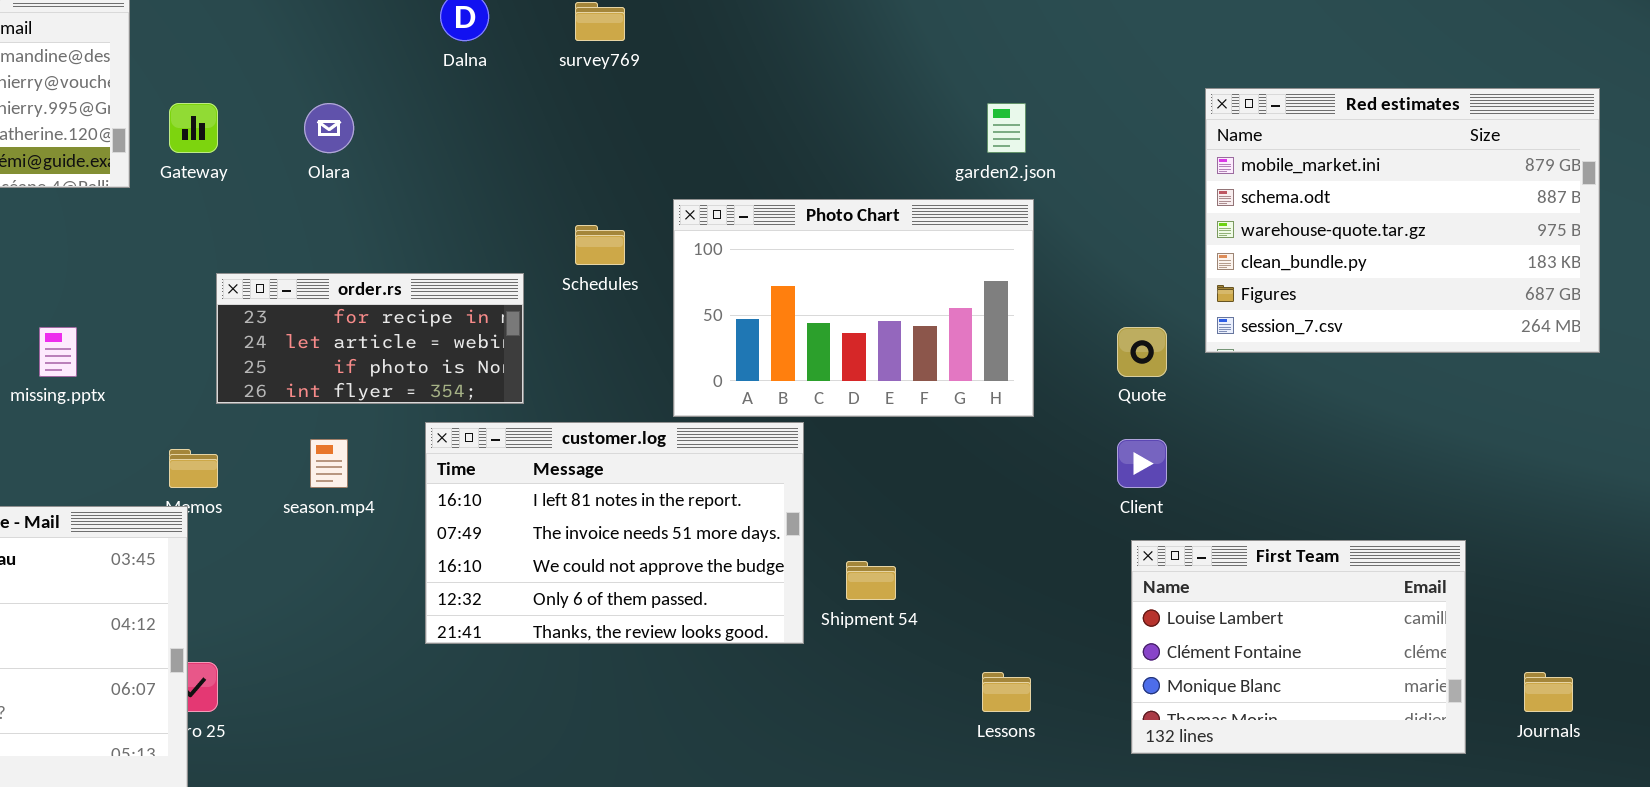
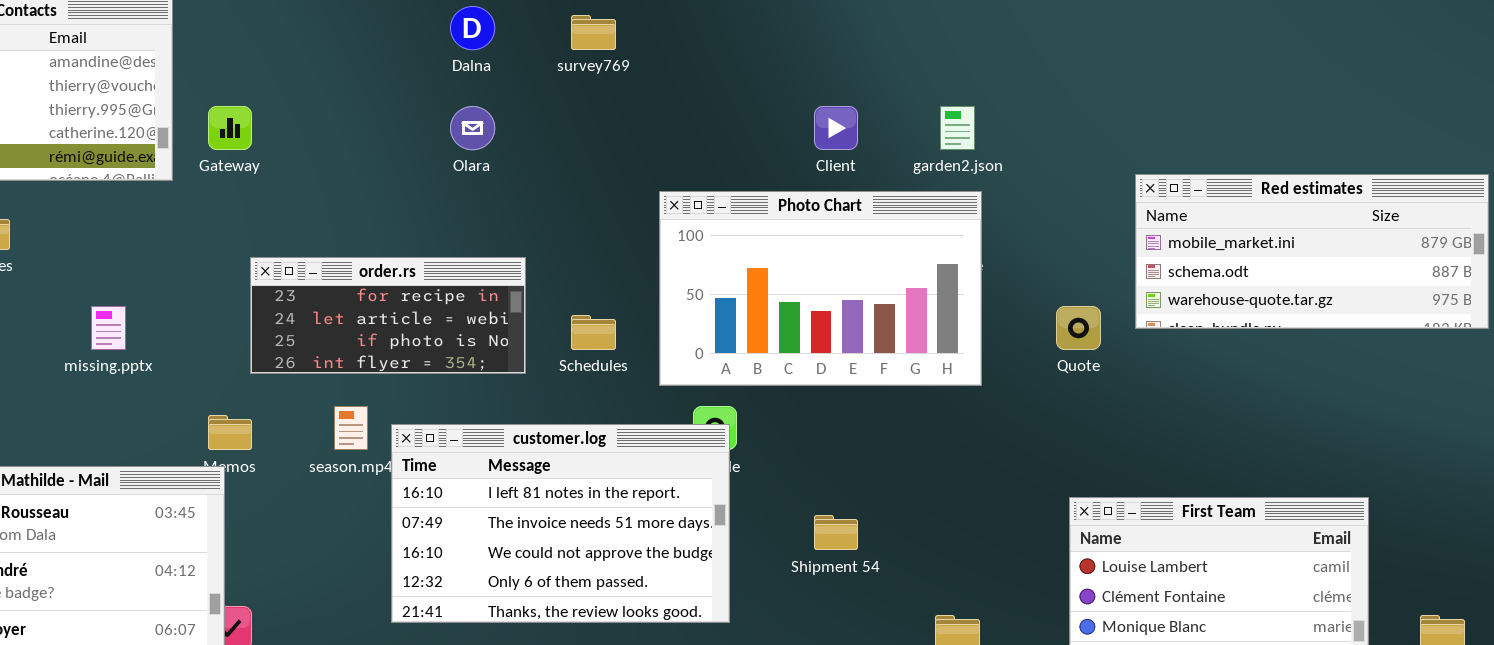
Red estimates: [1205,88,1600,353] -> [1135,174,1489,329], resized
Olara: [304,103,354,153] -> [450,106,495,150], moved
Schedules: [575,225,625,265] -> [571,315,616,350], moved
customer.log: [425,422,804,644] -> [391,424,730,623], moved
Client: [1117,439,1167,488] -> [814,106,858,150], moved

